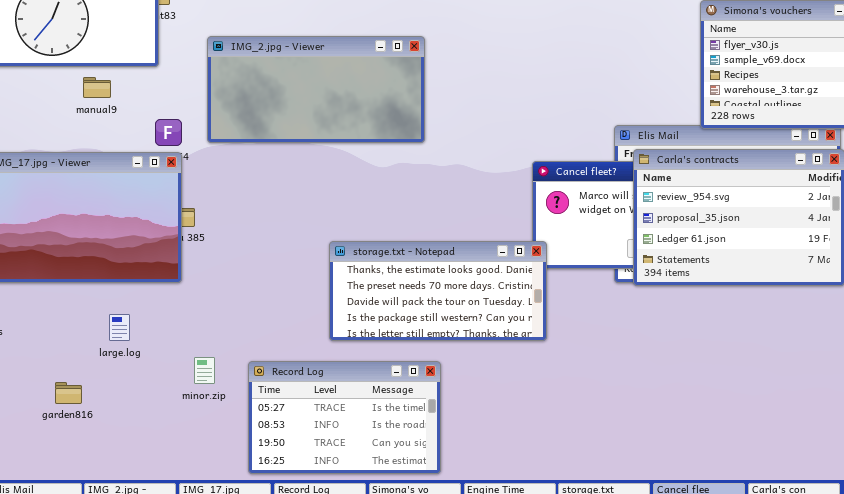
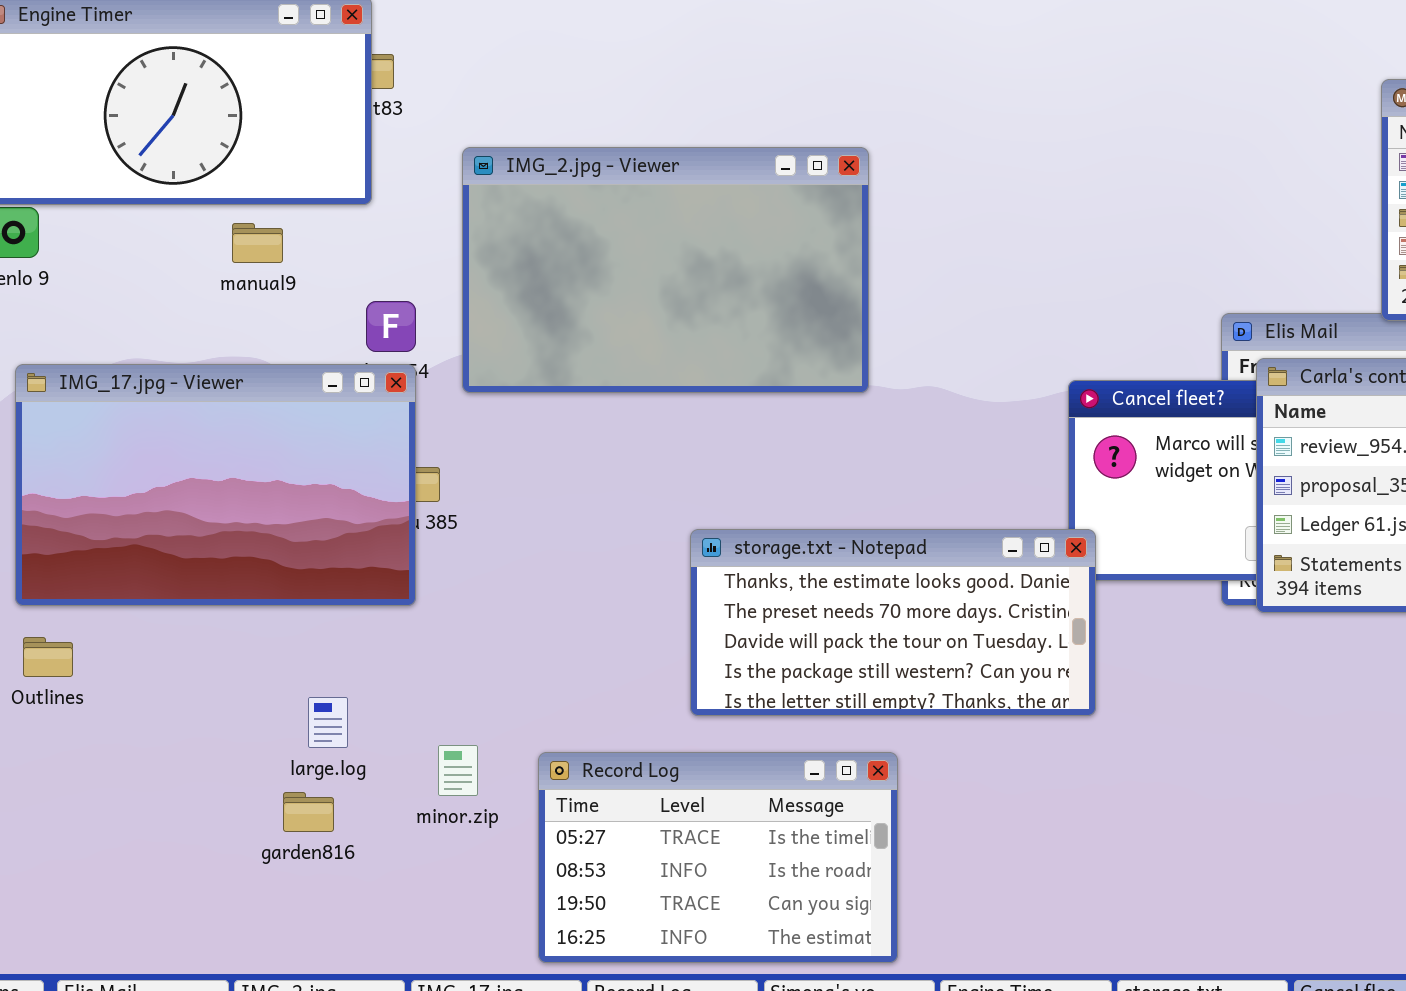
IMG_2.jpg - Viewer: [207,36,425,143] -> [462,147,869,393], resized
large.log: [109,314,130,341] -> [308,697,348,748], moved
garden816: [55,382,82,404] -> [283,792,334,832], moved

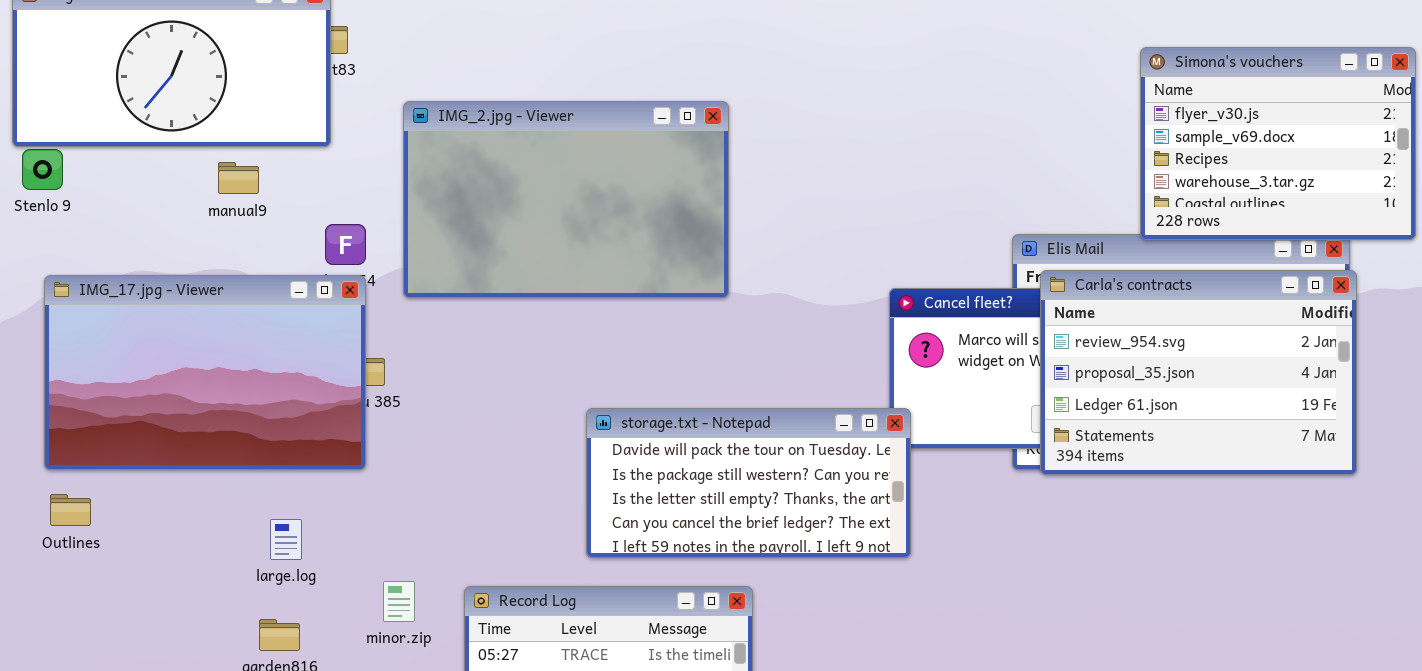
storage.txt - Notepad: [690,529,1096,716] -> [586,408,911,558], scrolled down 2 rows
large.log: [308,697,348,748] -> [270,519,302,560], moved

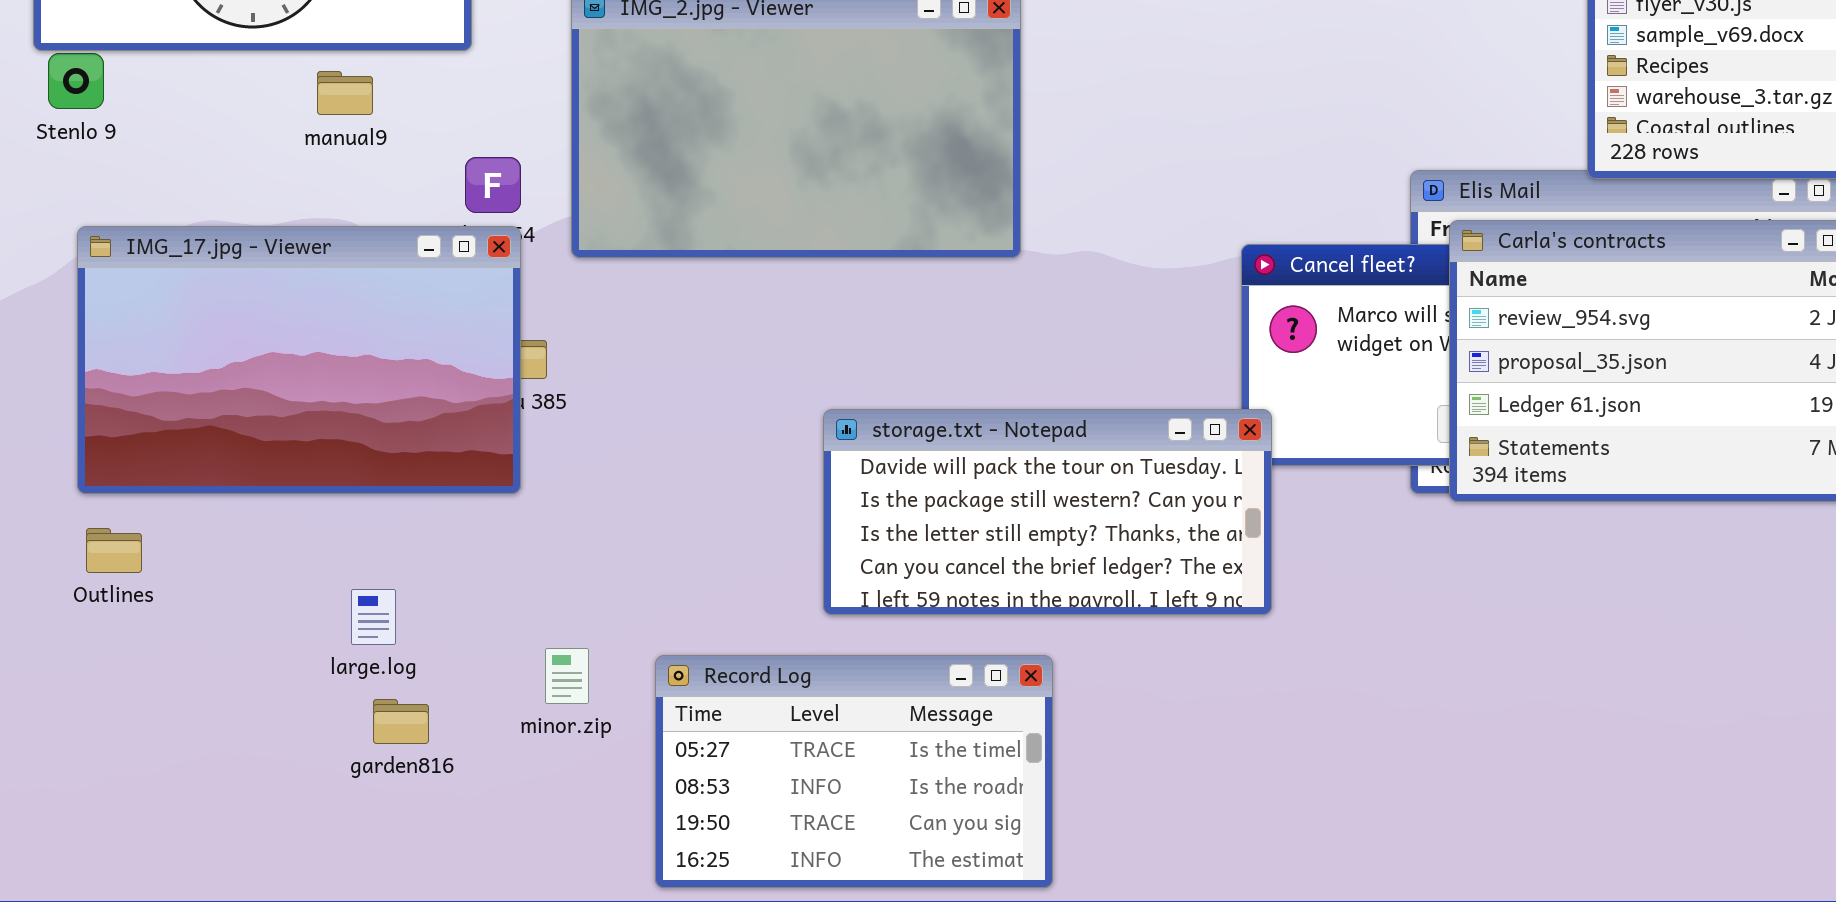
large.log: [270,519,302,560] -> [351,589,396,645], moved

